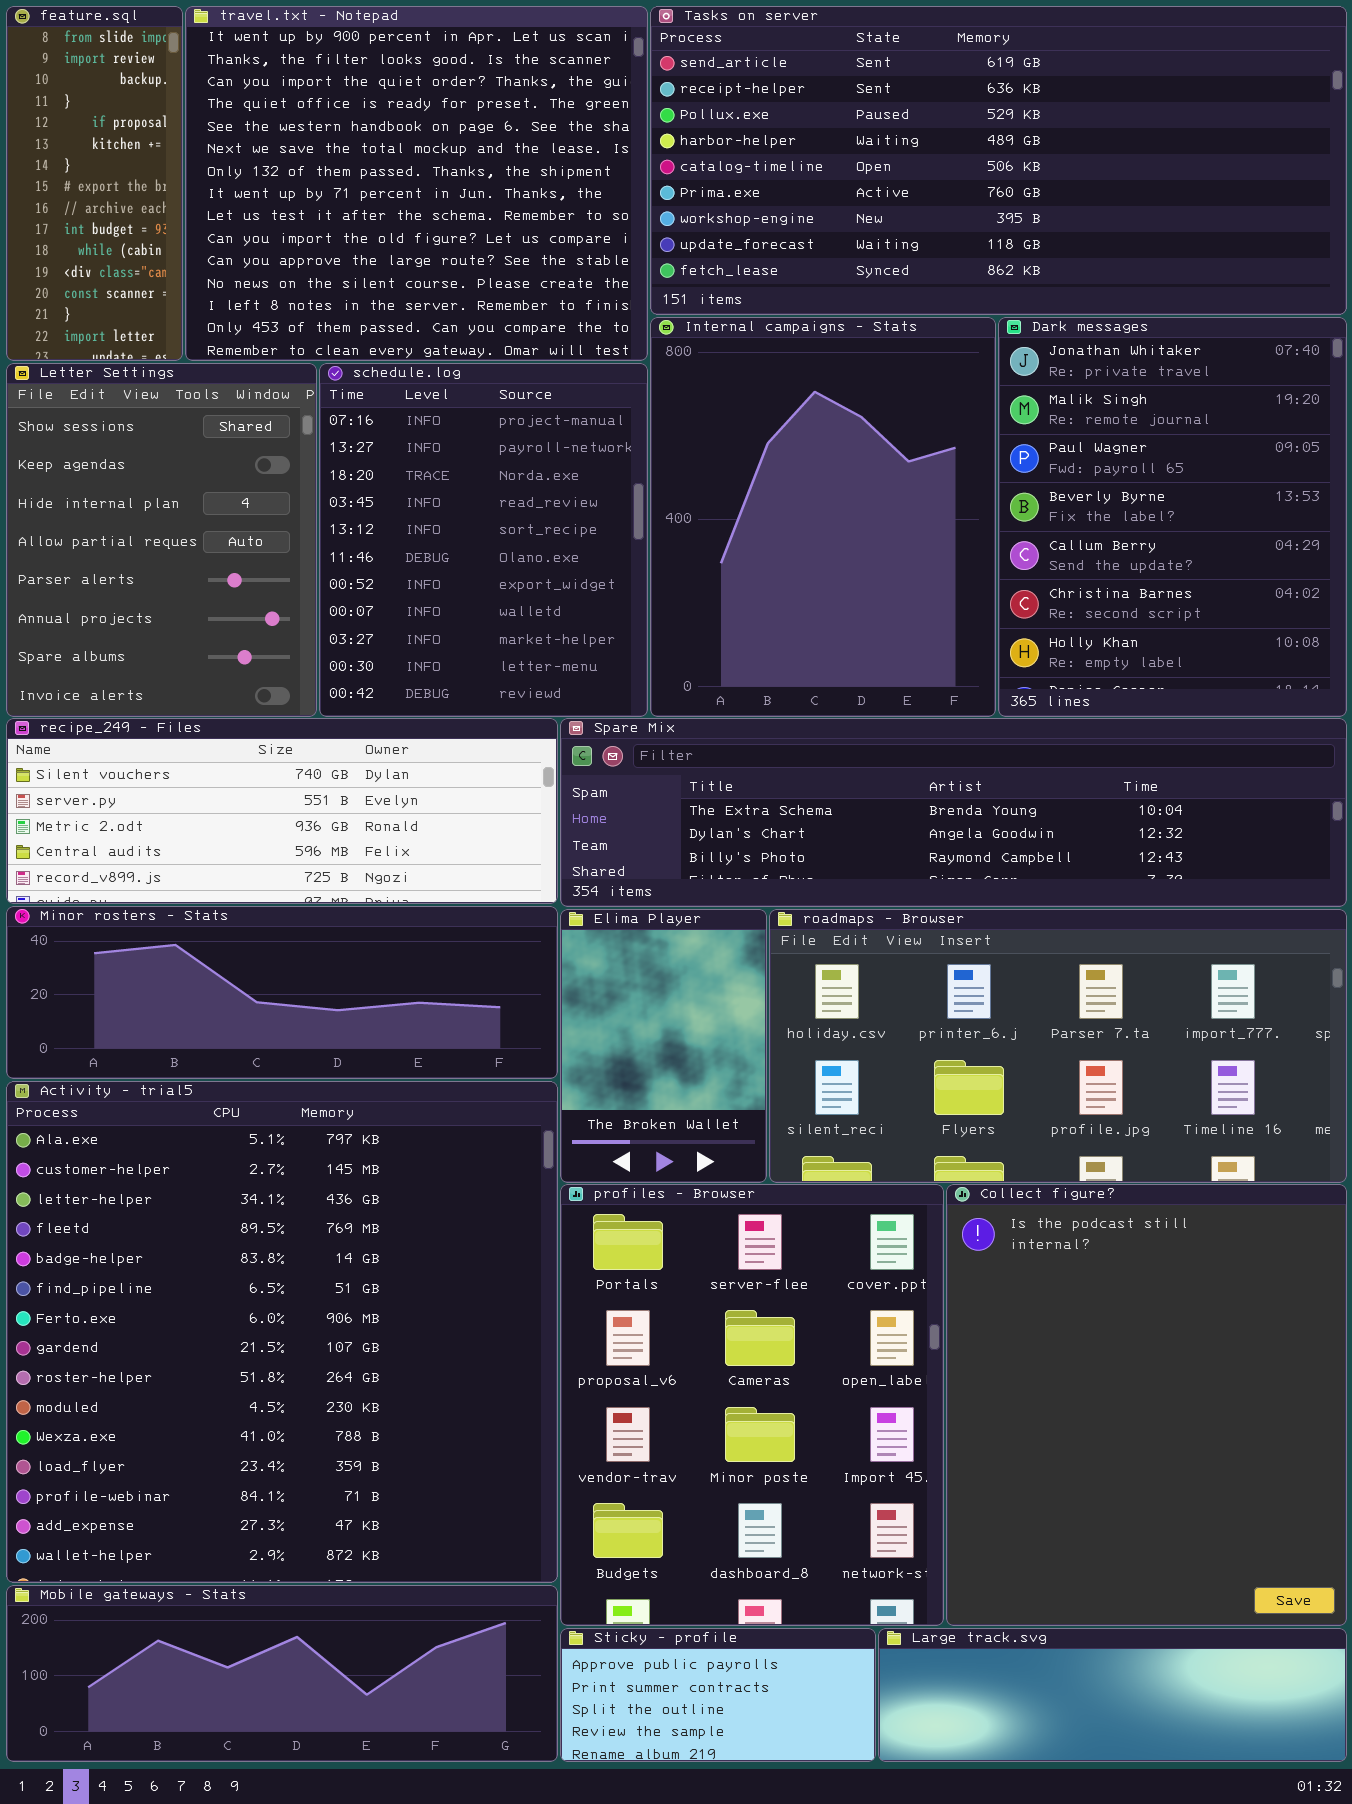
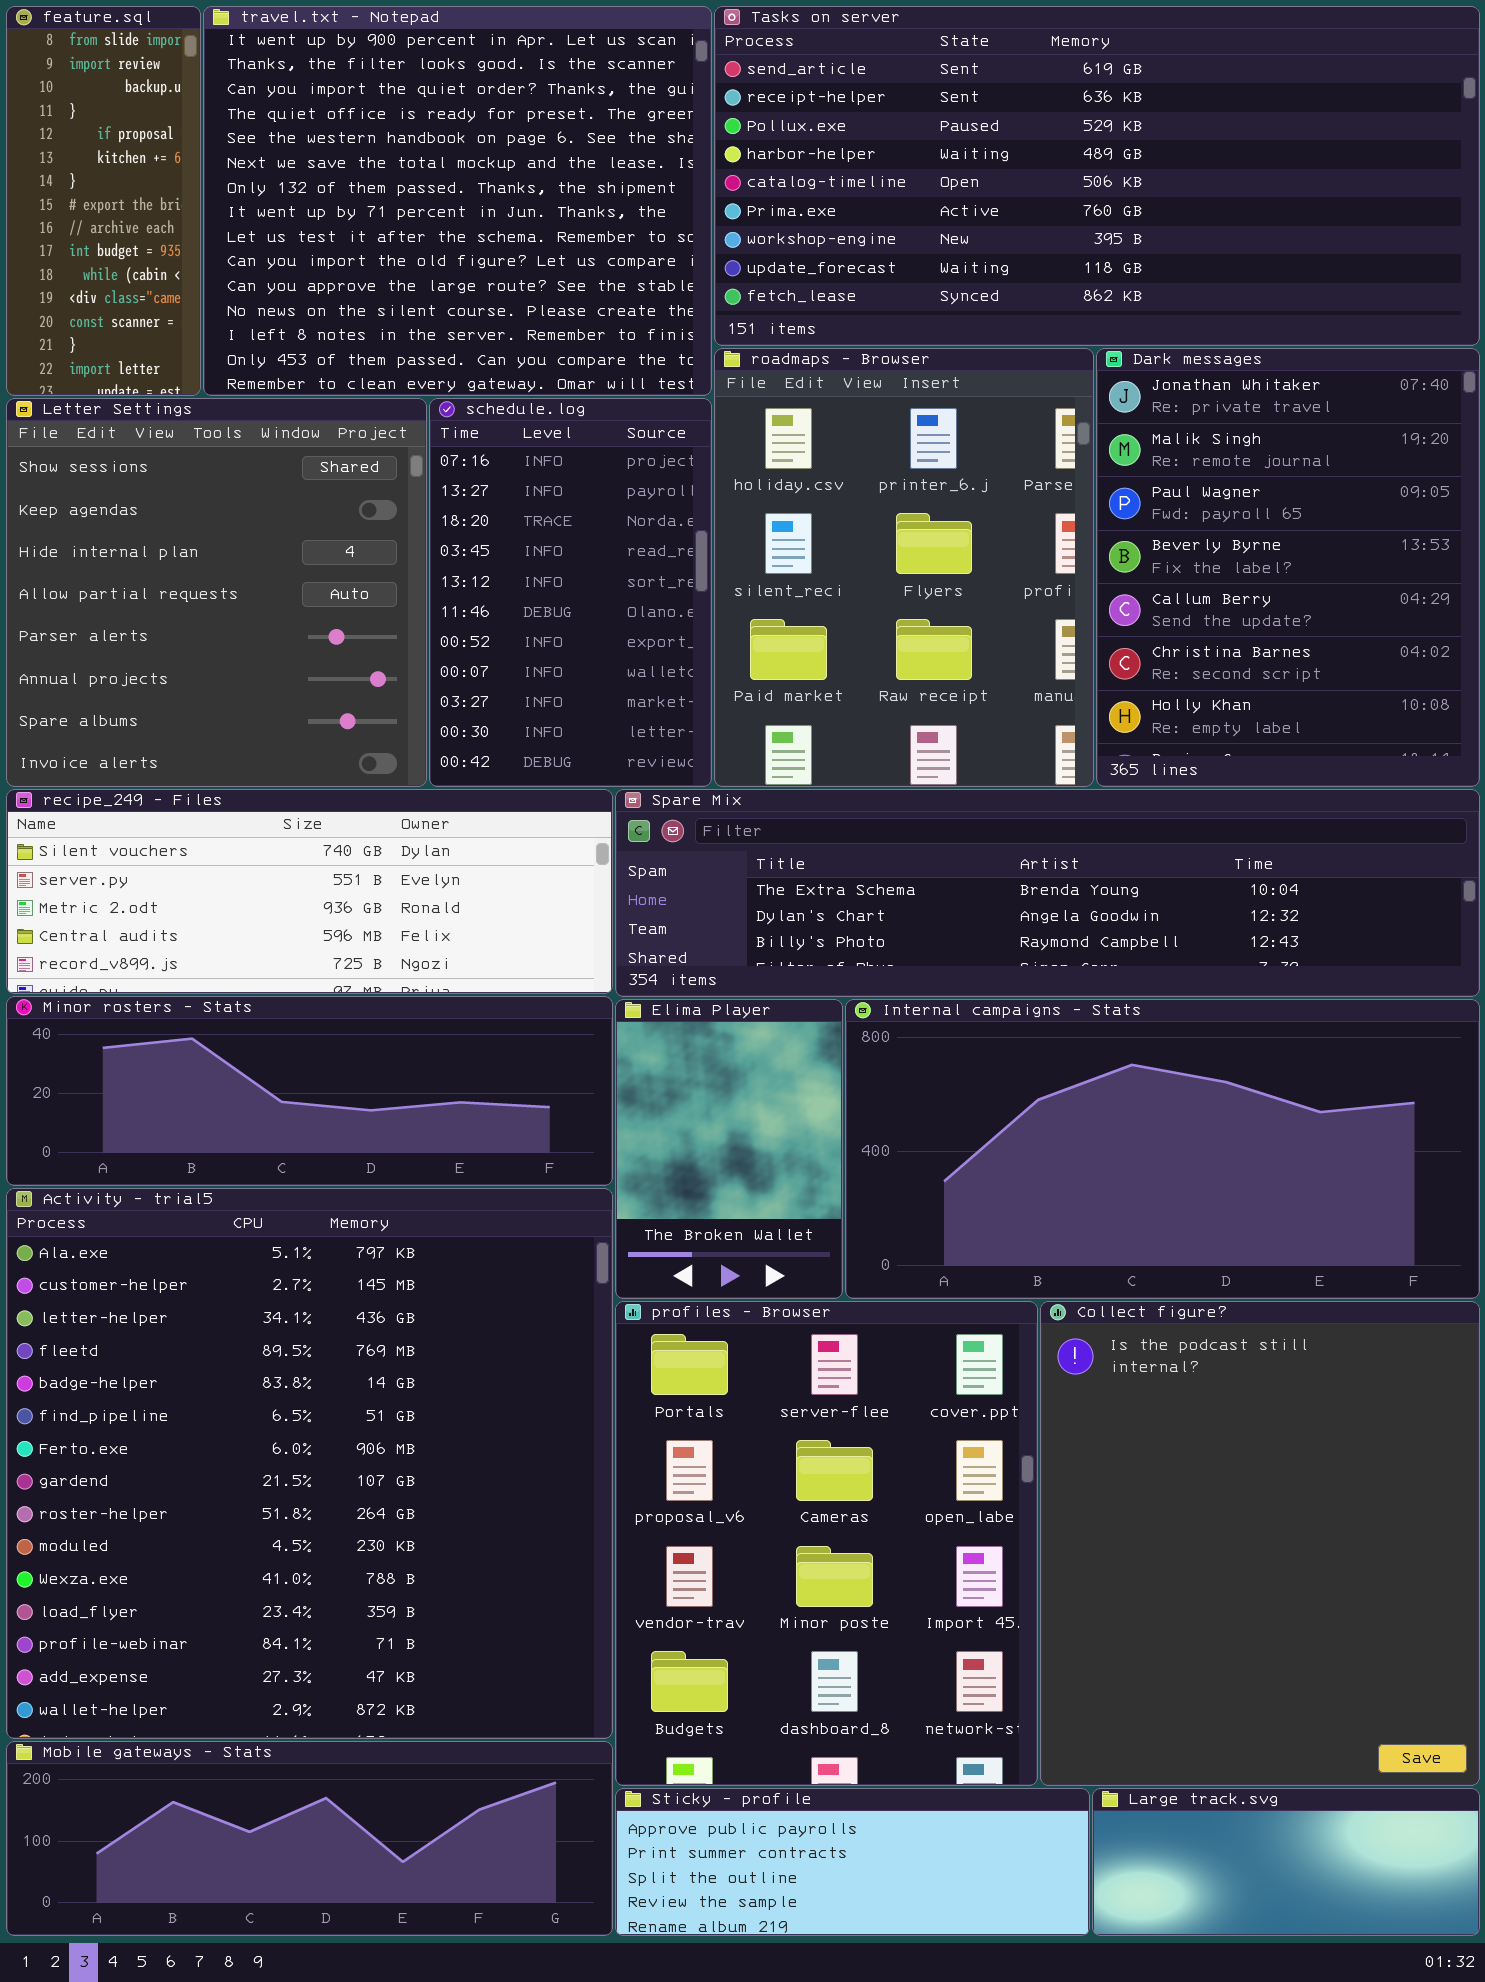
Internal campaigns - Stats: [650,317,996,717] -> [845,999,1480,1299], moved, resized
Letter Settings: [6,363,317,717] -> [6,398,427,787], resized
schedule.log: [319,363,648,717] -> [429,398,712,787], resized
roadmaps - Browser: [769,909,1347,1183] -> [714,348,1094,787], moved, resized
Sticky - profile: [560,1628,876,1762] -> [615,1788,1090,1936], resized
Large track.svg: [878,1628,1347,1762] -> [1092,1788,1480,1936], resized

